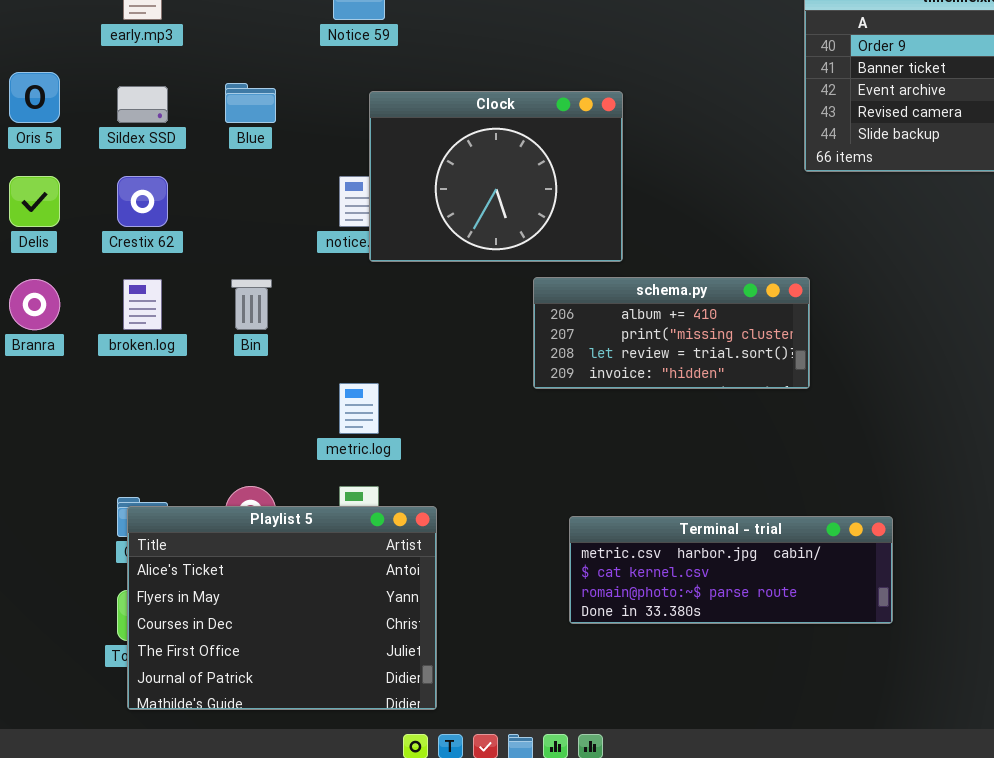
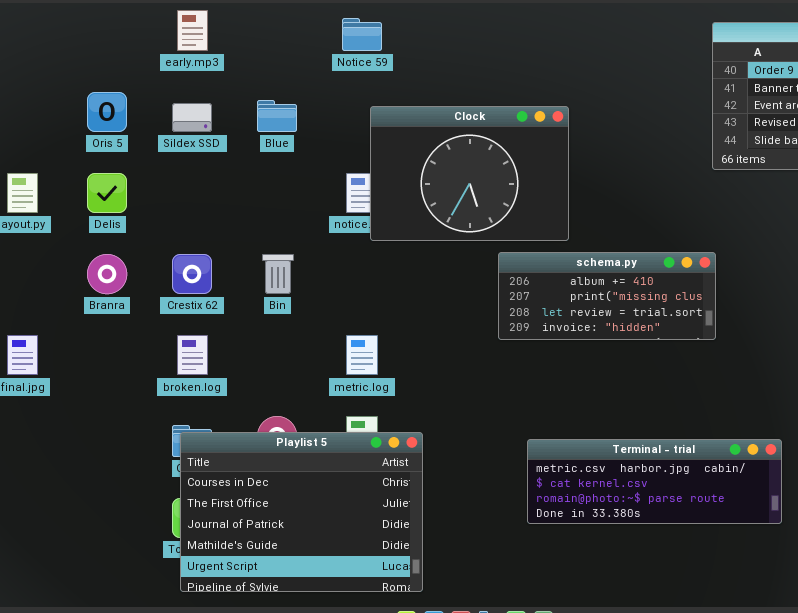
Crestix 62: [117,176,168,227] -> [172,254,212,294], moved
broken.log: [123,279,162,330] -> [177,335,208,375], moved
Playlist 5: [127,506,437,710] -> [180,432,423,592], scrolled down 2 rows

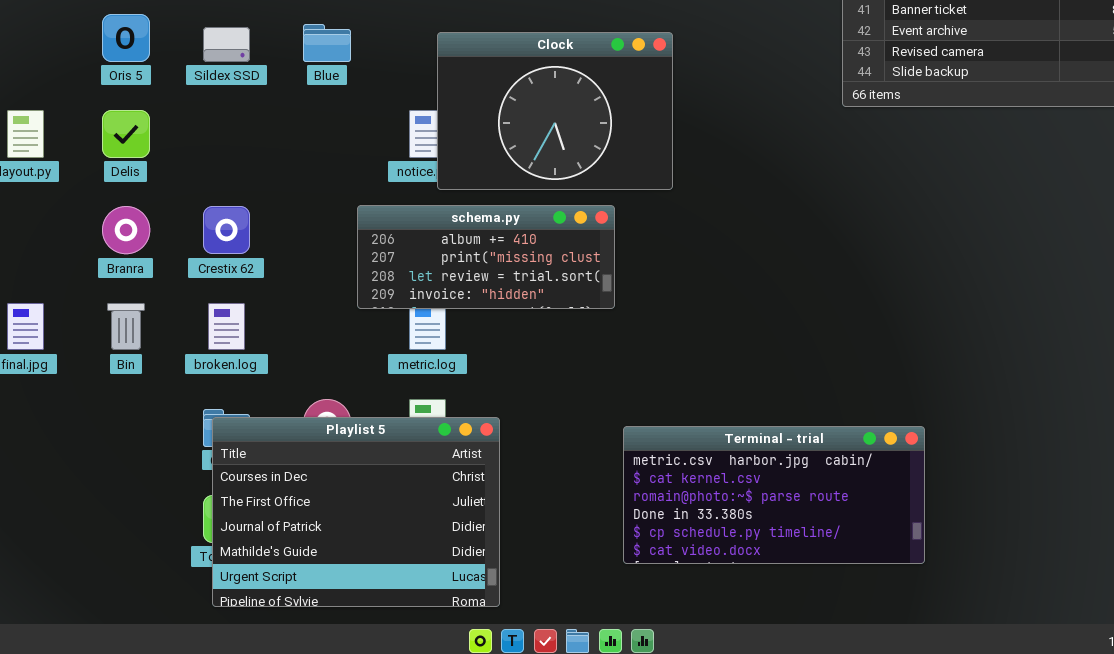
schema.py: [498,252,716,340] -> [357,205,615,309], moved
Bin: [262,254,294,294] -> [107,303,145,350], moved
Terminal - trial: [527,439,782,524] -> [623,426,925,564], resized

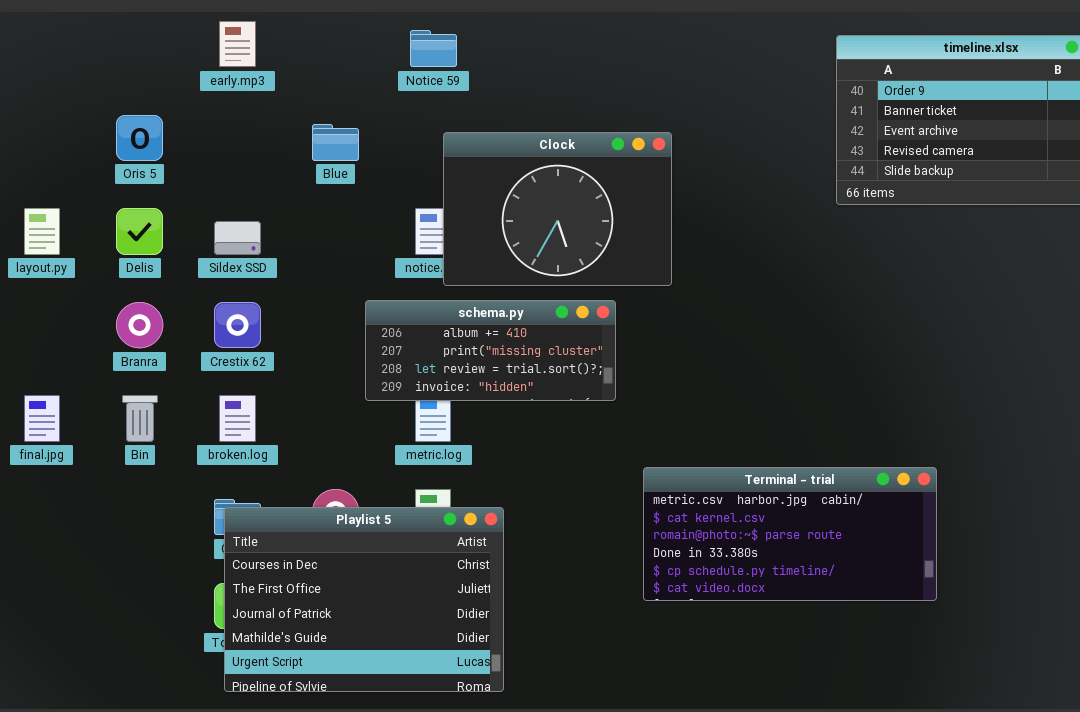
Sildex SSD: [203,27,250,62] -> [214,221,261,255], moved
Terminal - trial: [623,426,925,564] -> [643,467,937,601], moved

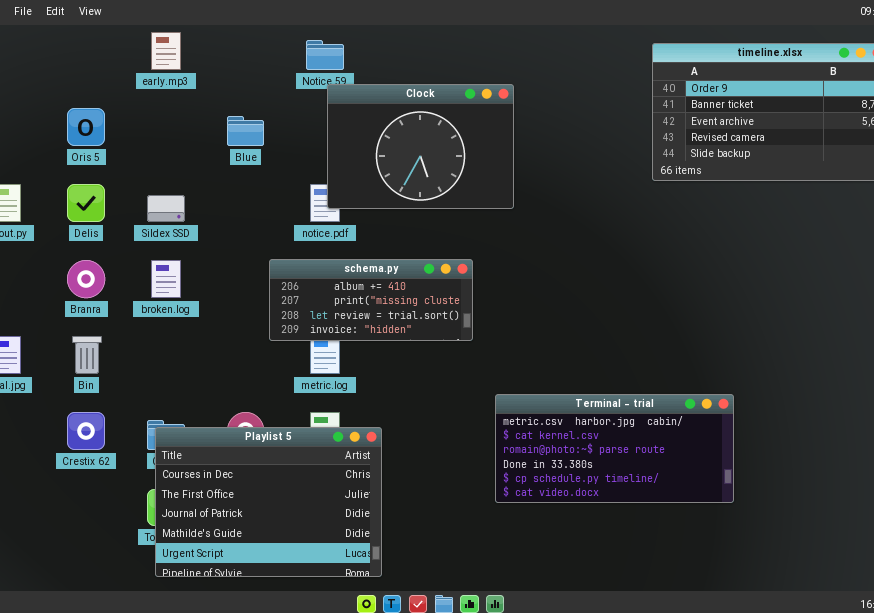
Clock: [443,132,672,286] -> [327,84,514,209], moved
Crestix 62: [214,302,261,348] -> [67,412,105,450], moved
broken.log: [219,395,256,442] -> [151,260,181,298], moved

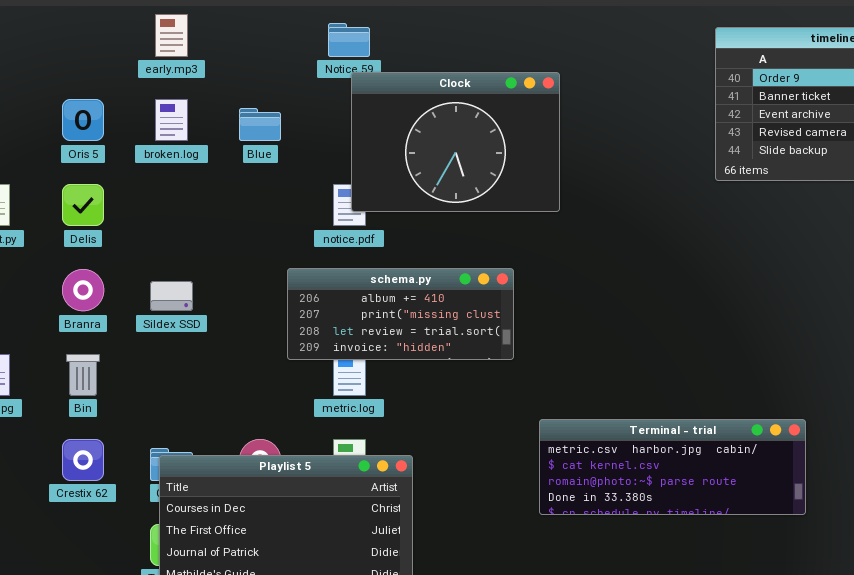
Sildex SSD: [147,195,185,222] -> [150,281,193,311], moved
broken.log: [151,260,181,298] -> [155,99,188,141], moved
Terminal - trial: [495,394,734,503] -> [539,419,806,515], resized

